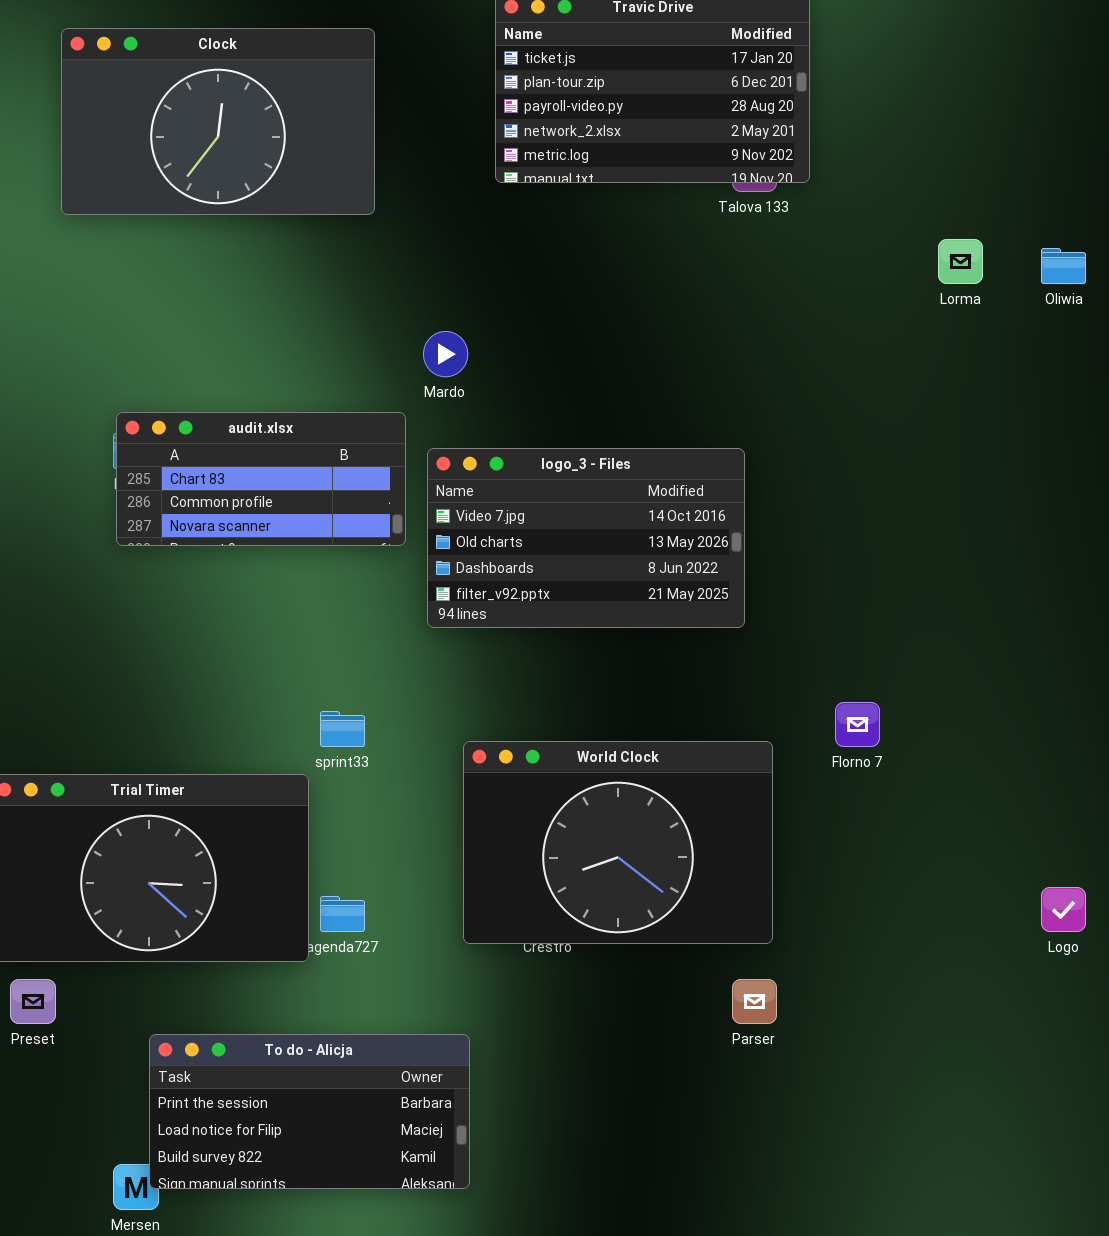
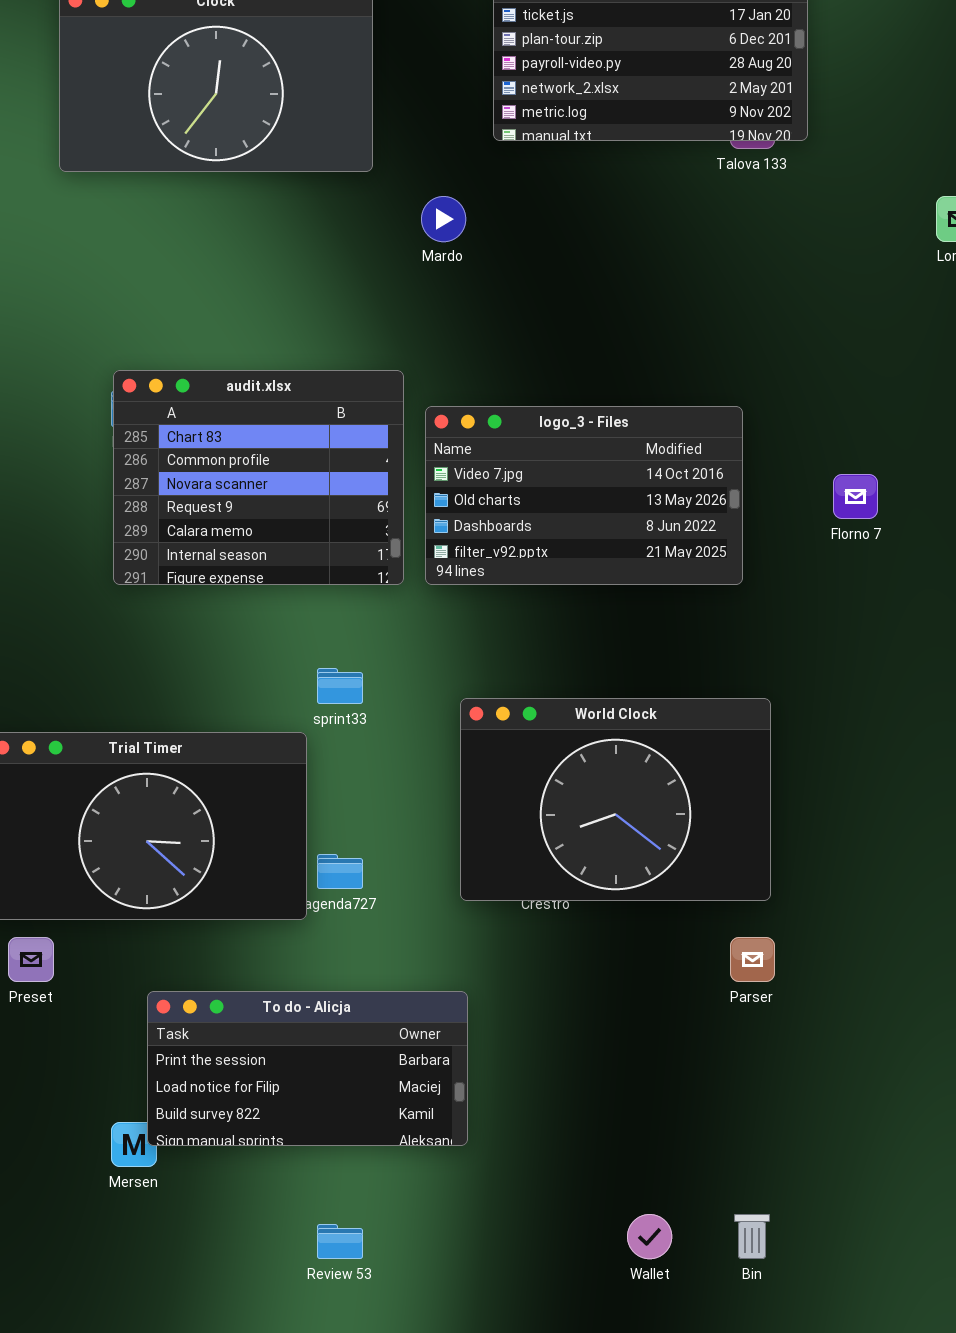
Mardo: [423,331,468,377] -> [421,196,466,242], moved
audit.xlsx: [116,412,406,546] -> [113,370,404,585], resized
Florno 7: [835,702,880,747] -> [833,474,878,519], moved

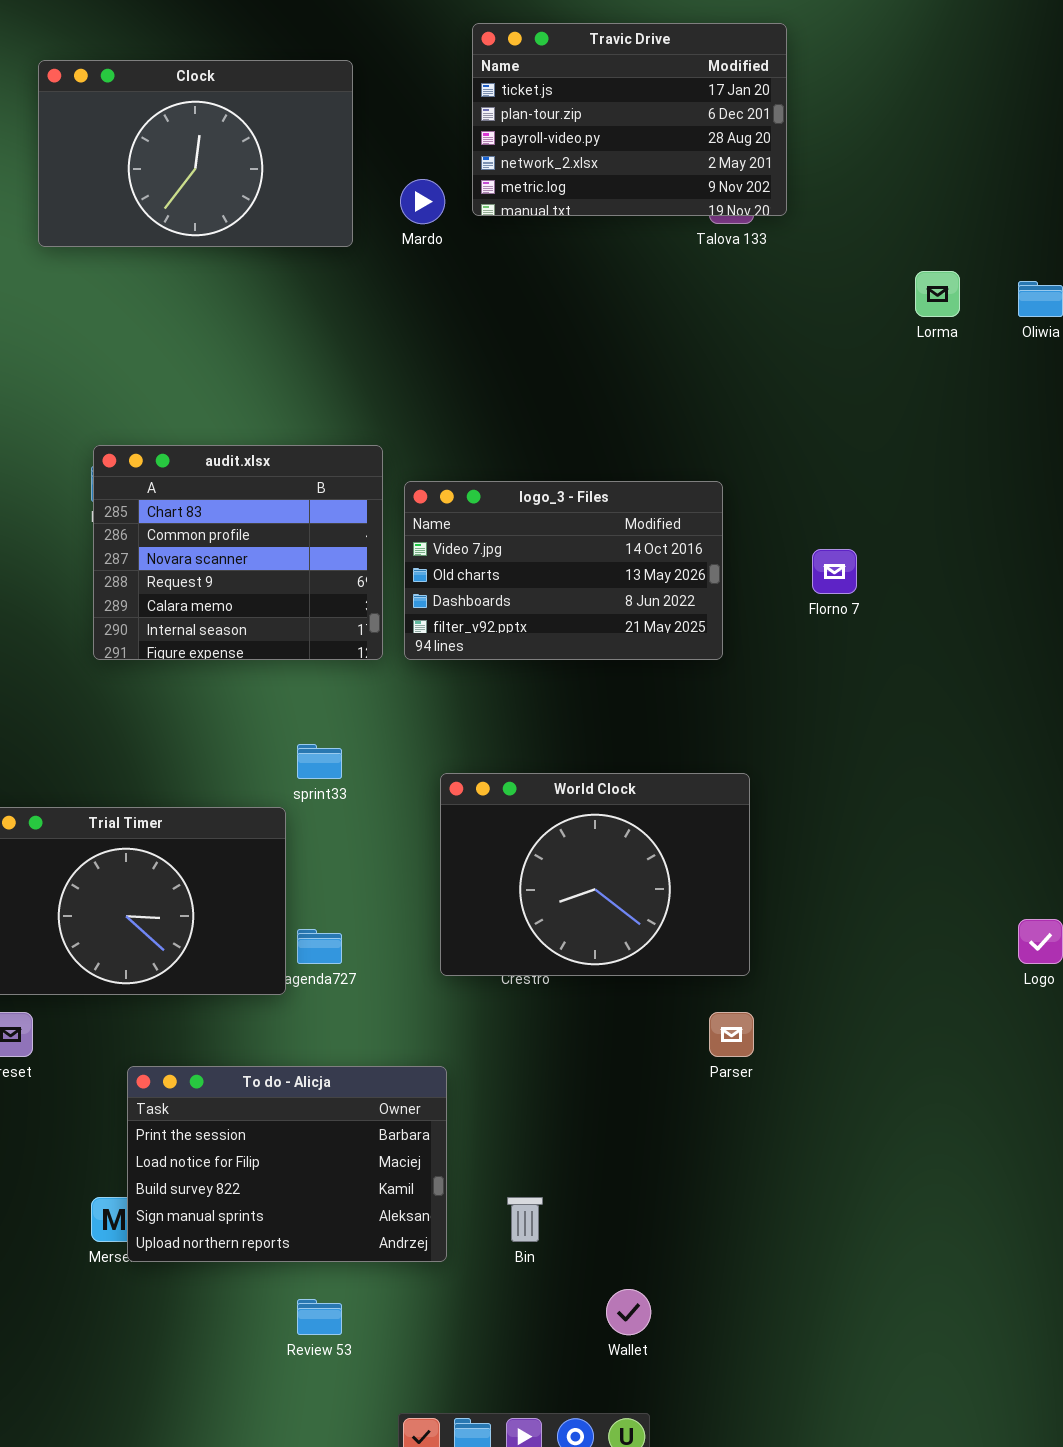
Mardo: [421,196,466,242] -> [400,179,445,224], moved
To do - Alicja: [147,991,468,1146] -> [127,1066,447,1262], resized
Bin: [734,1214,770,1259] -> [507,1197,543,1242], moved

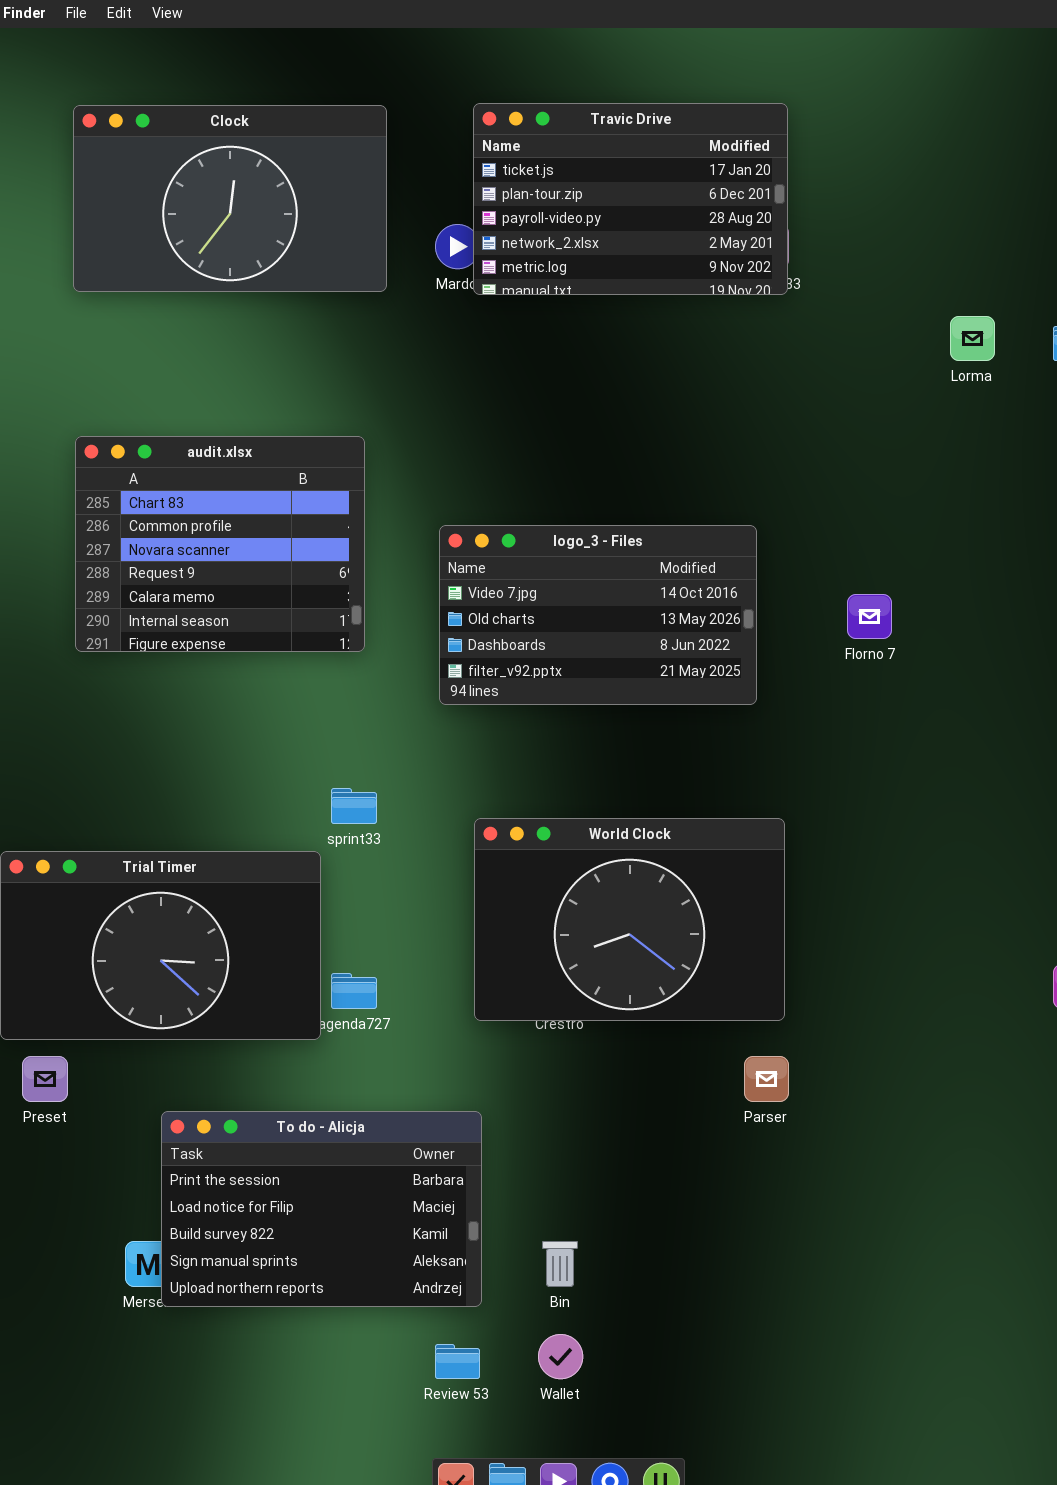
Travic Drive: [472,23,787,216] -> [473,103,788,295], moved
audit.xlsx: [93,445,383,660] -> [75,436,365,652], moved
Wallet: [606,1289,651,1335] -> [538,1334,583,1379], moved
Review 53: [297,1299,342,1335] -> [435,1344,480,1379], moved

